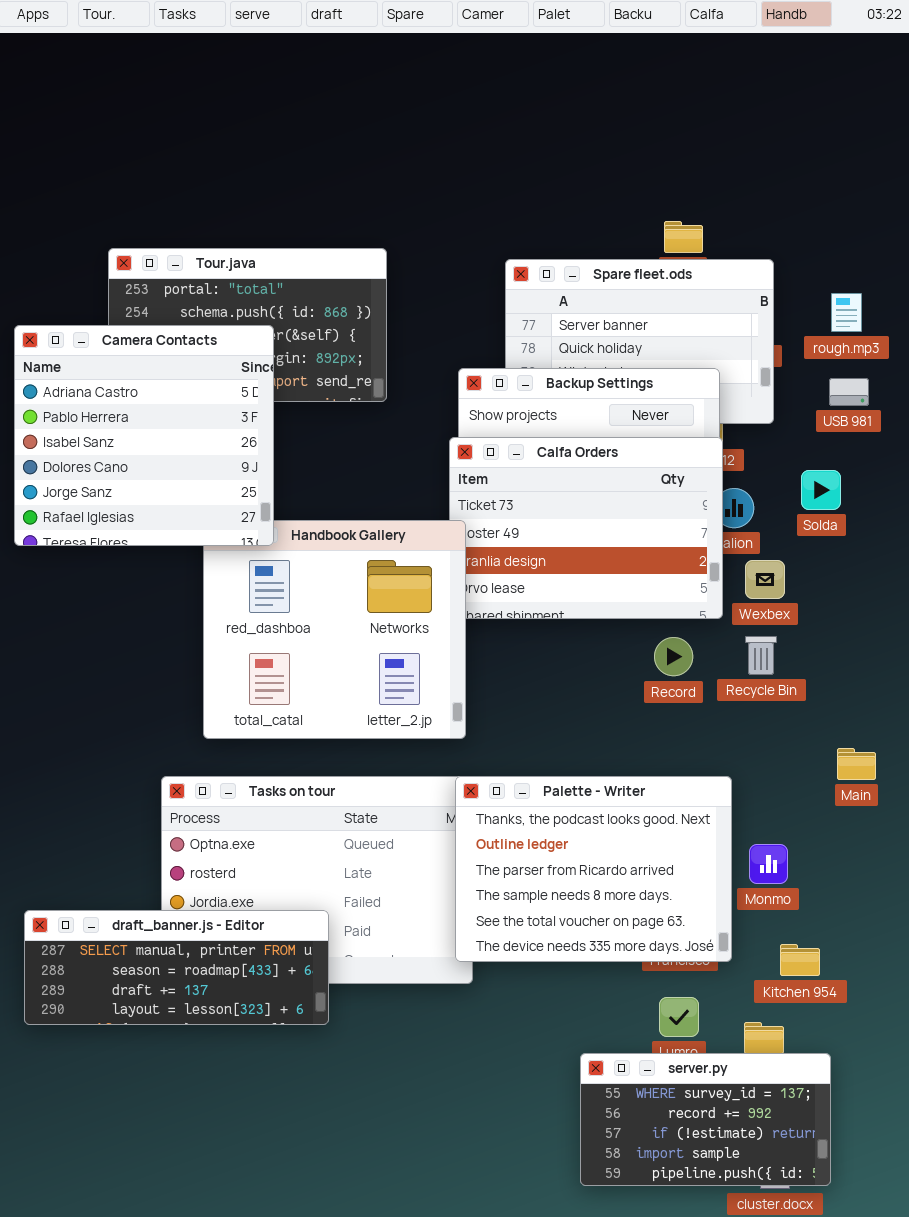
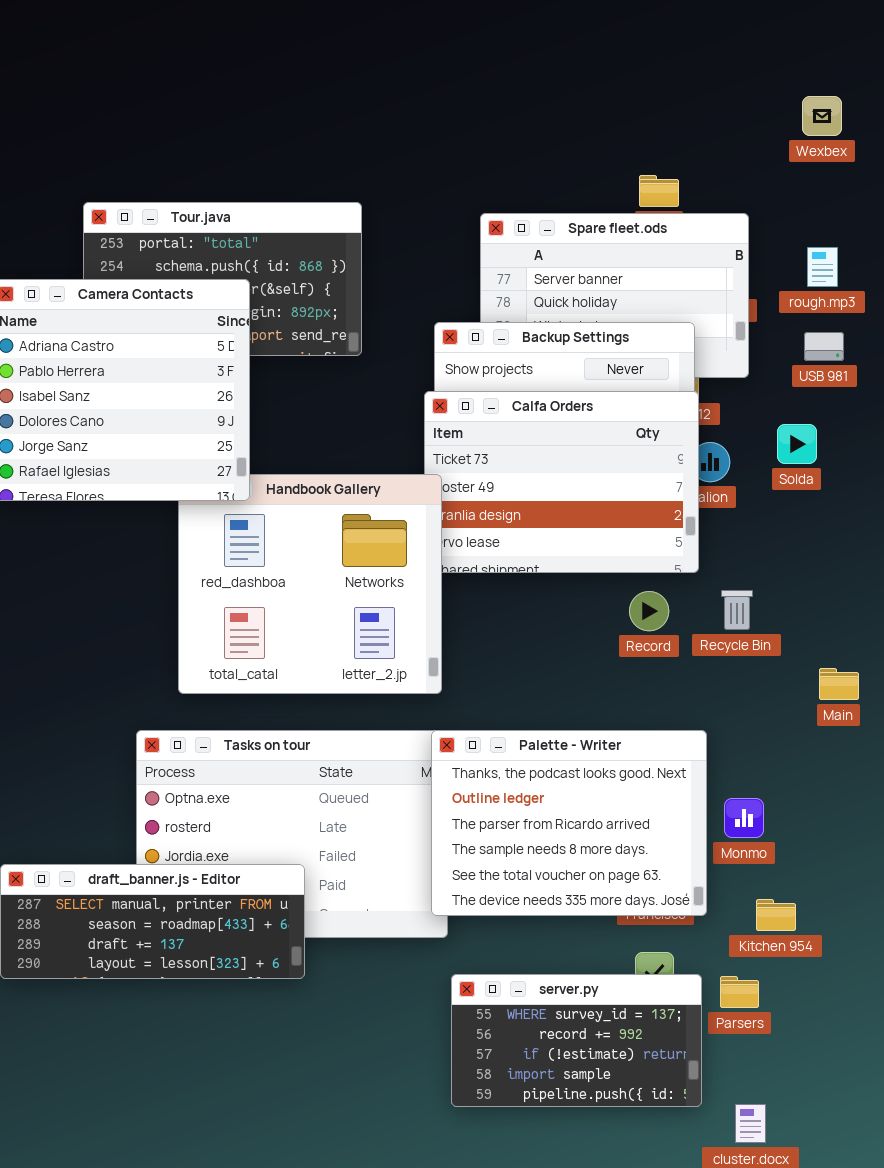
Wexbex: [745,560,785,599] -> [802,96,842,136], moved
Main: [837,748,876,780] -> [819,668,859,700], moved
server.py: [580,1053,831,1186] -> [451,974,702,1107], moved

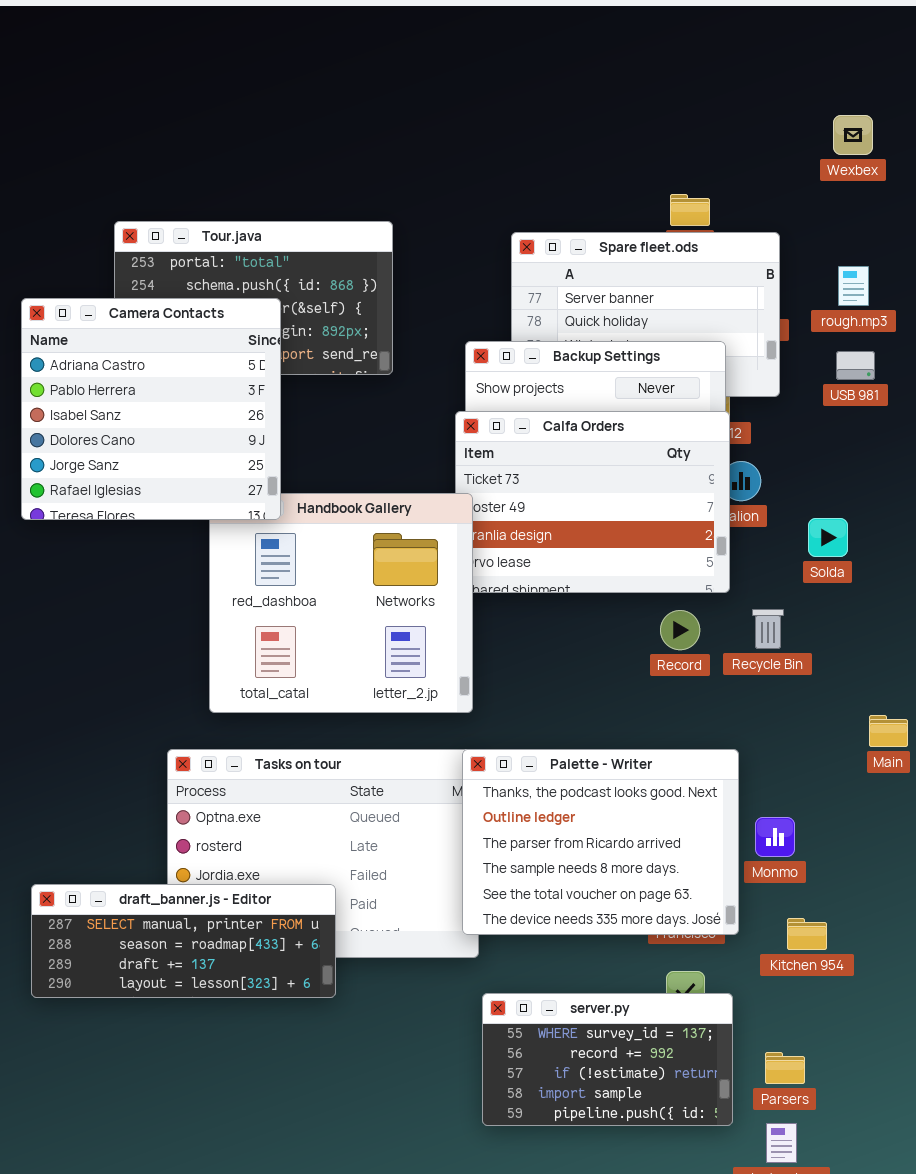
Solda: [777,424,817,464] -> [808,518,848,557], moved
Main: [819,668,859,700] -> [869,715,908,747], moved
Parsers: [720,976,759,1008] -> [765,1052,805,1084], moved

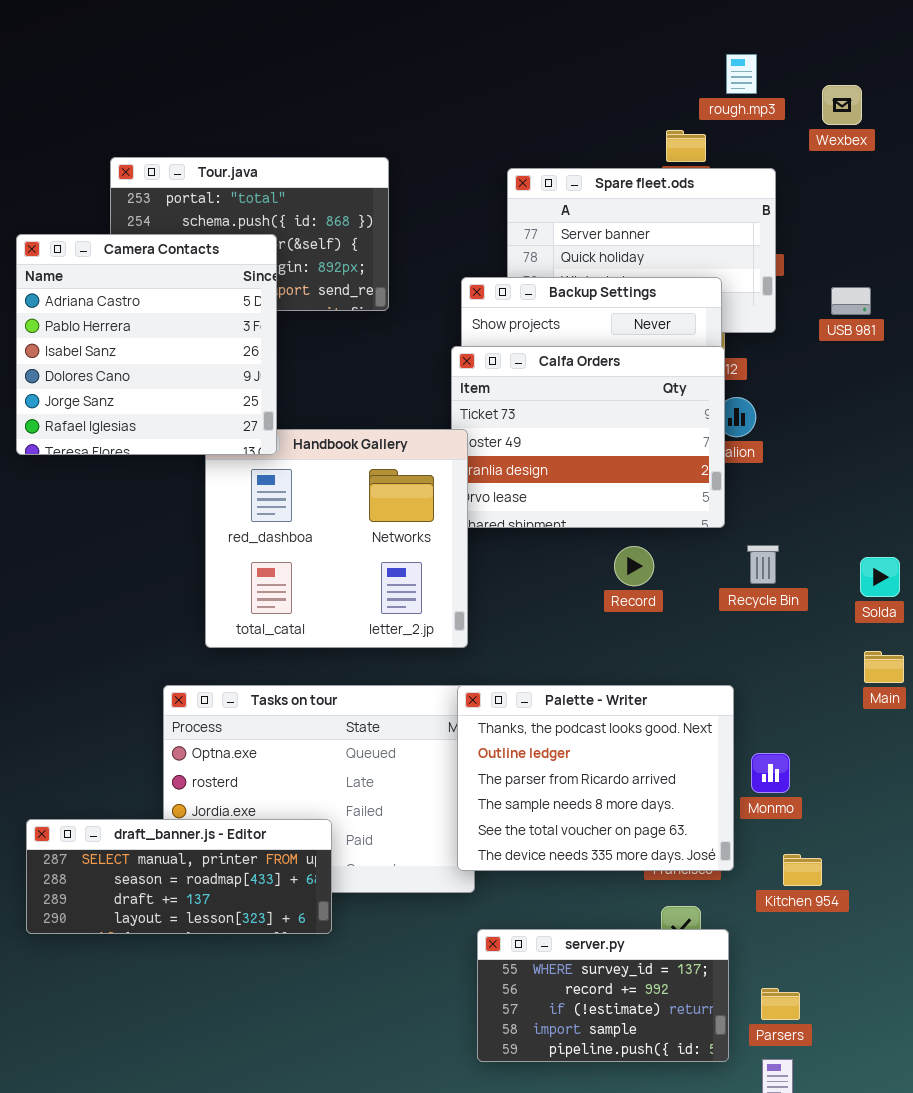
Wexbex: [833,115,873,155] -> [822,85,862,125], moved
rough.mp3: [838,266,869,306] -> [726,54,757,94], moved
Solda: [808,518,848,557] -> [860,557,900,597], moved
Record: [660,610,700,650] -> [614,546,654,586], moved

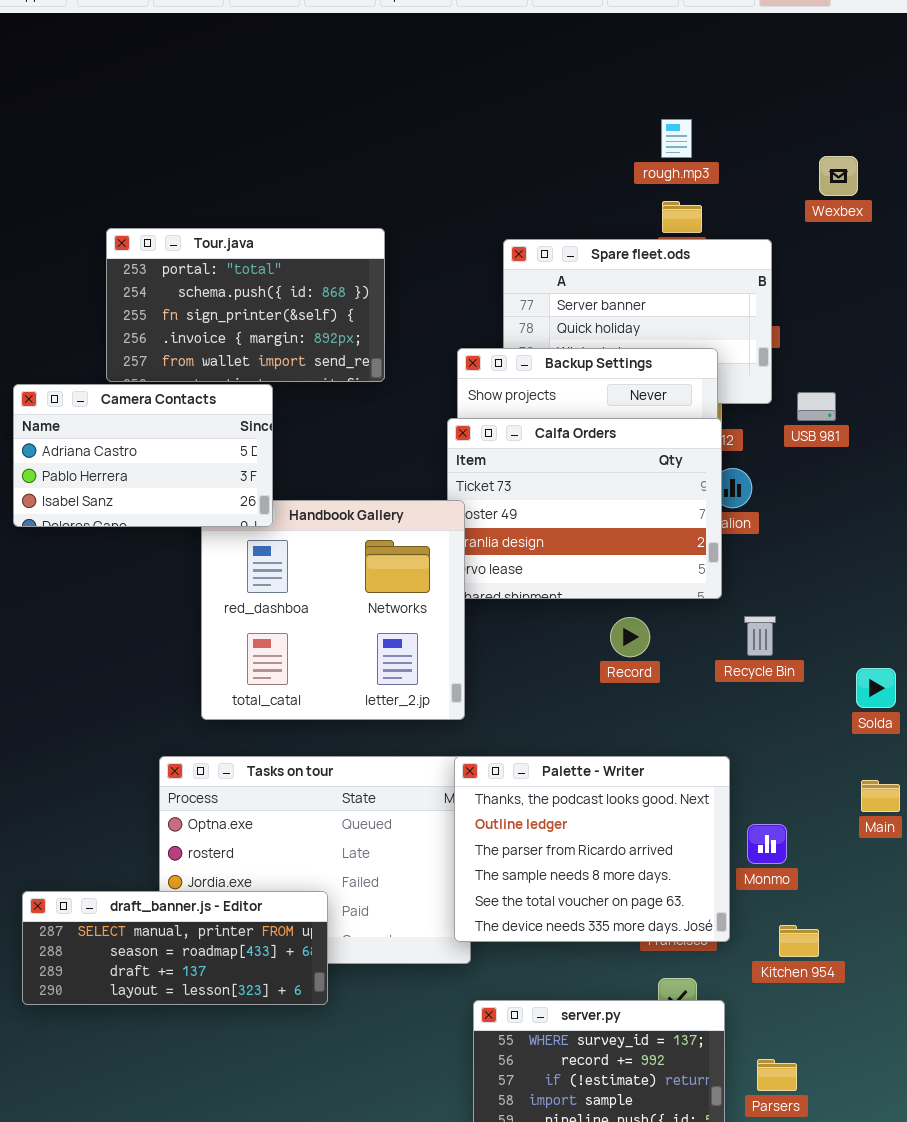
rough.mp3: [726,54,757,94] -> [661,119,692,158], moved
Camera Contacts: [16,234,277,455] -> [13,384,273,527], resized
USB 981: [831,287,871,315] -> [797,392,836,421], moved
Solda: [860,557,900,597] -> [856,668,896,708], moved
Main: [864,651,904,683] -> [861,780,900,812], moved

